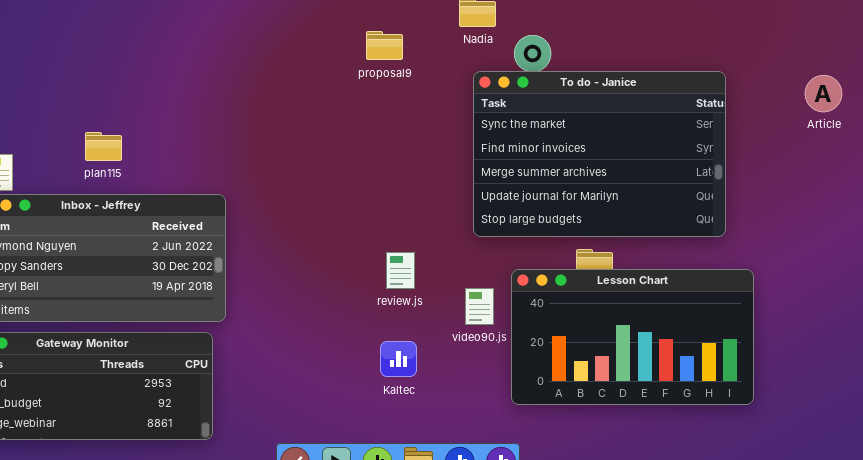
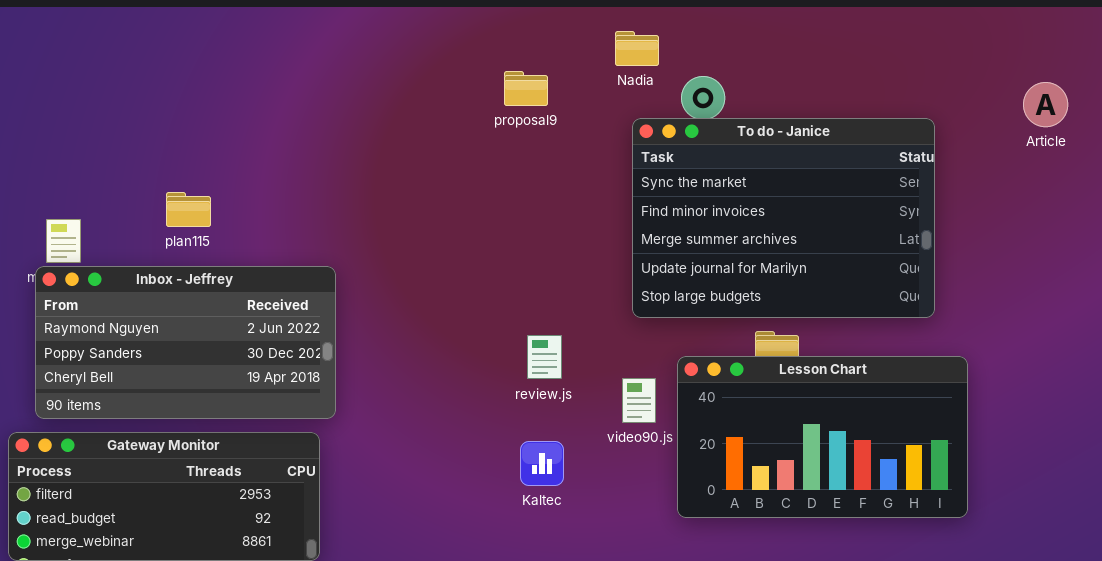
Article: [805,75,842,112] -> [1023,82,1068,127], moved

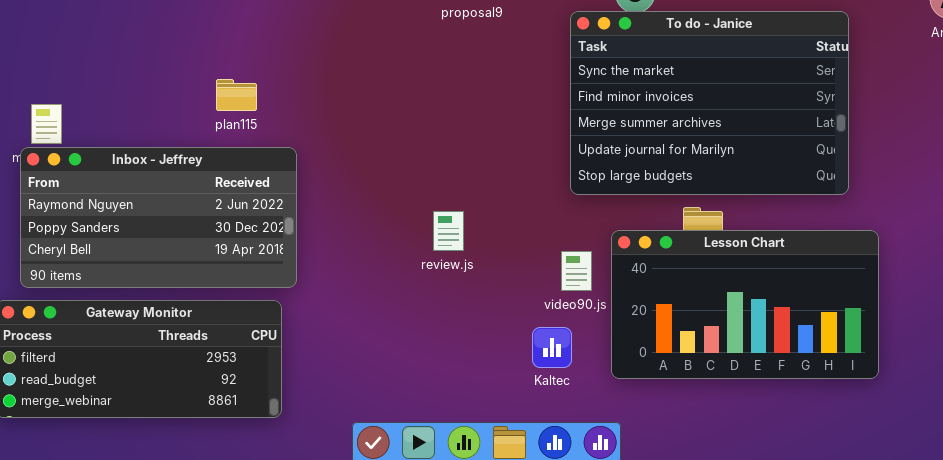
plan115: [166,192,211,227] -> [216,79,257,111], moved
review.js: [527,335,562,379] -> [433,211,464,251], moved
Kaltec: [520,441,564,486] -> [532,327,572,368], moved

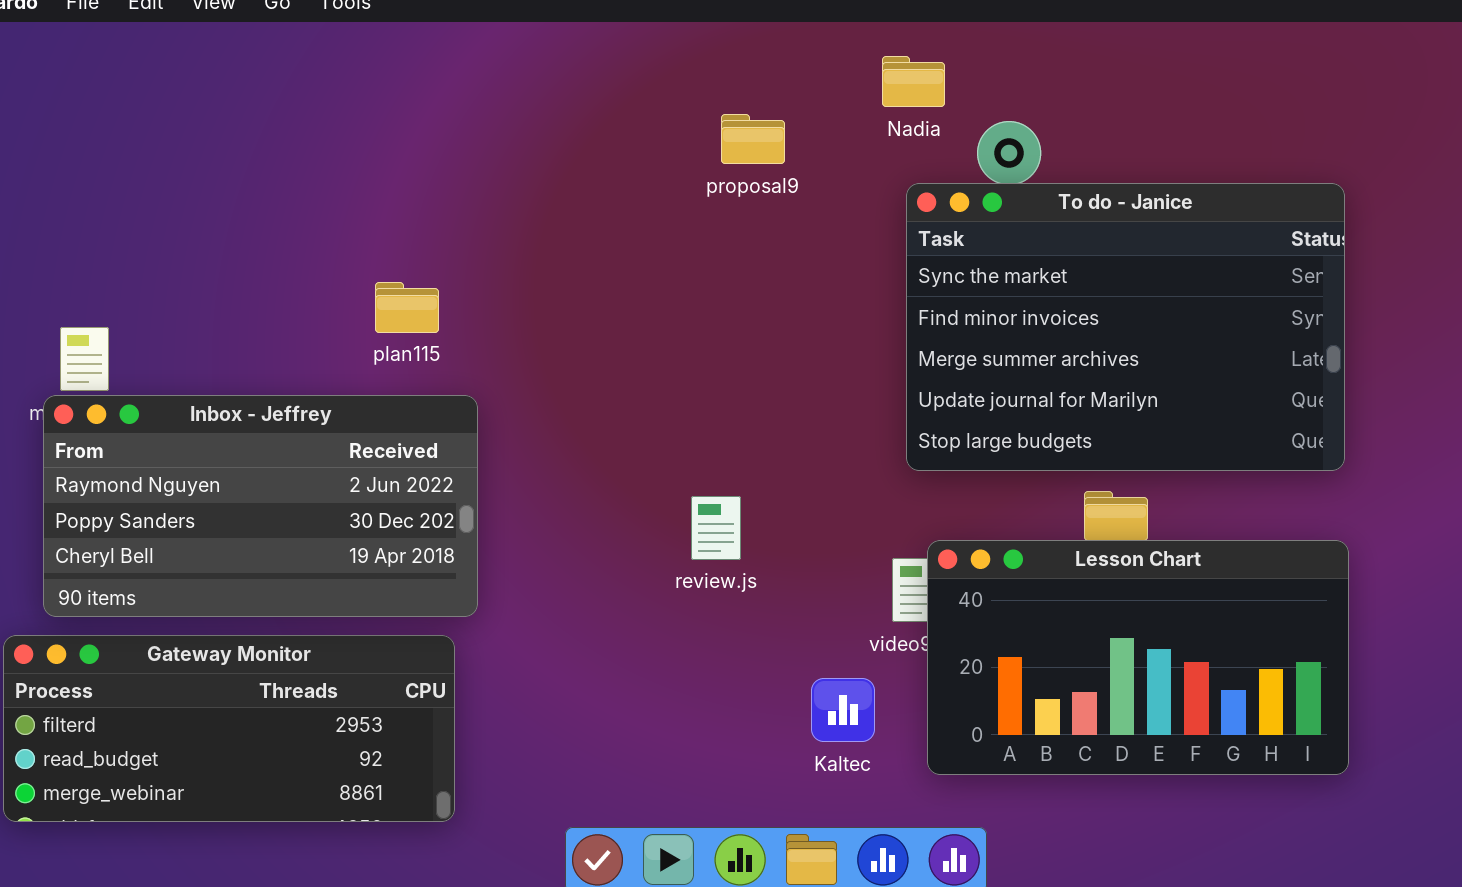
plan115: [216,79,257,111] -> [375,282,439,333], moved
Lesson Chart: [611,230,879,379] -> [927,540,1349,775], moved
Kaltec: [532,327,572,368] -> [811,678,875,742], moved

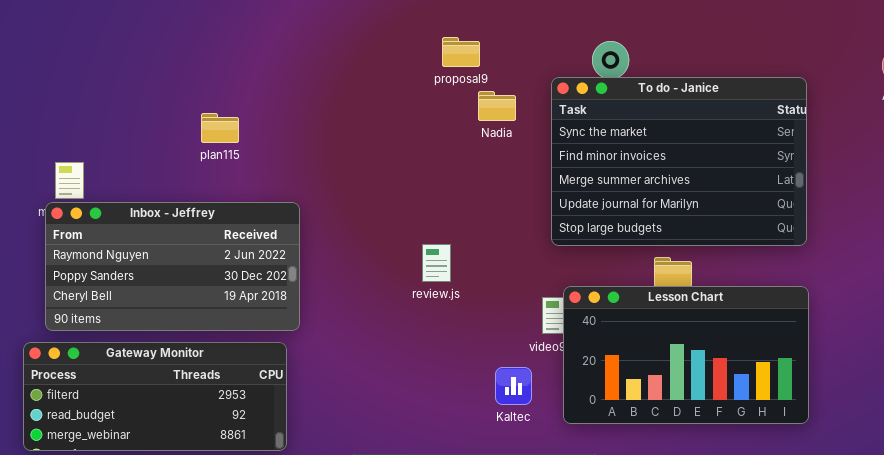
Nadia: [882,56,945,107] -> [478,91,516,121], moved
plan115: [375,282,439,333] -> [201,113,239,143], moved
review.js: [691,496,741,560] -> [422,244,451,282], moved

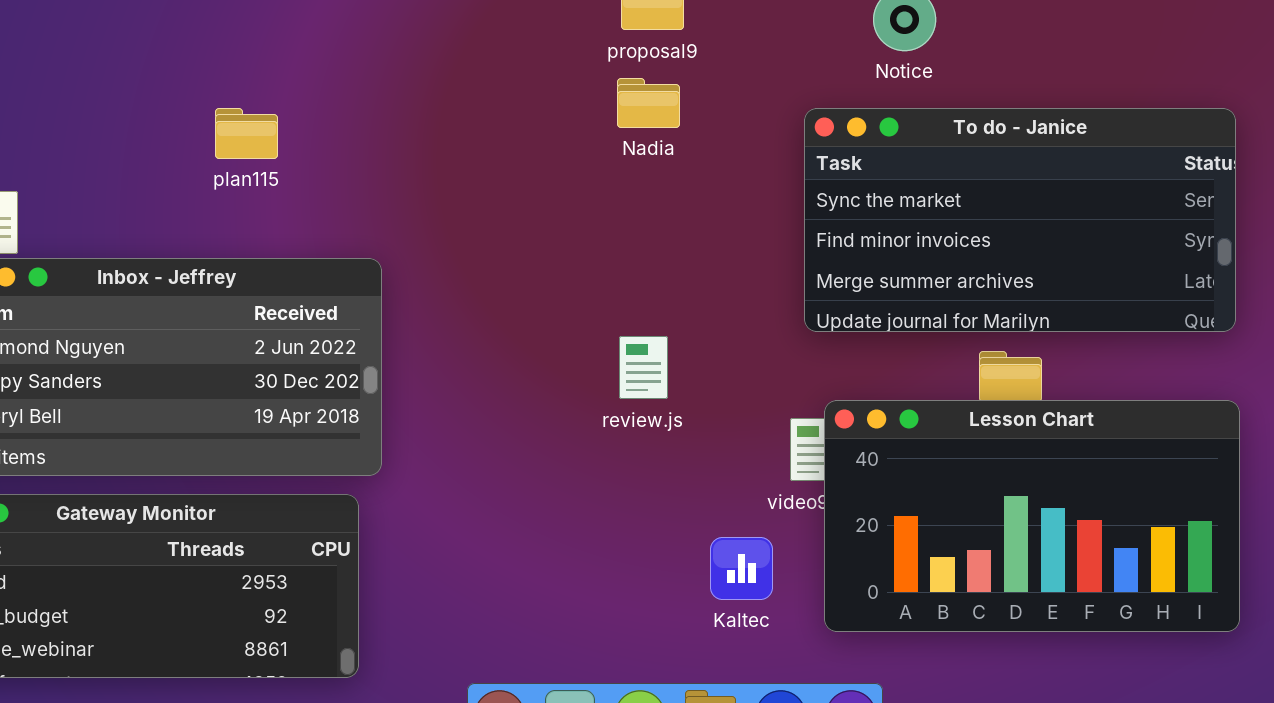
To do - Janice: [551,77,807,246] -> [804,108,1236,332], resized
Nadia: [478,91,516,121] -> [617,78,680,128], moved
review.js: [422,244,451,282] -> [619,336,668,399], moved

